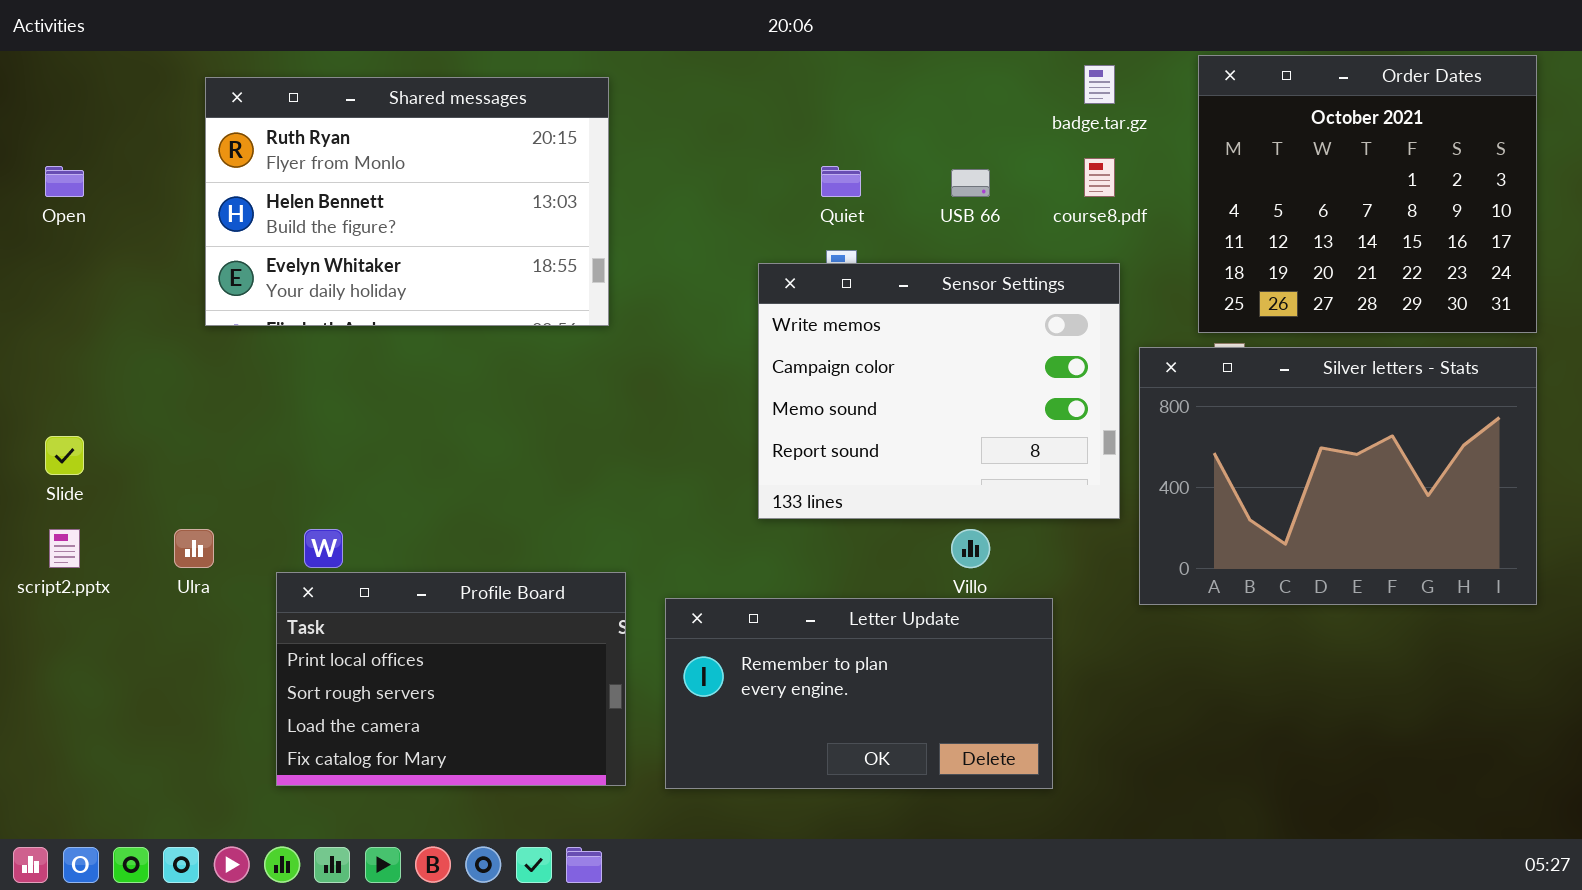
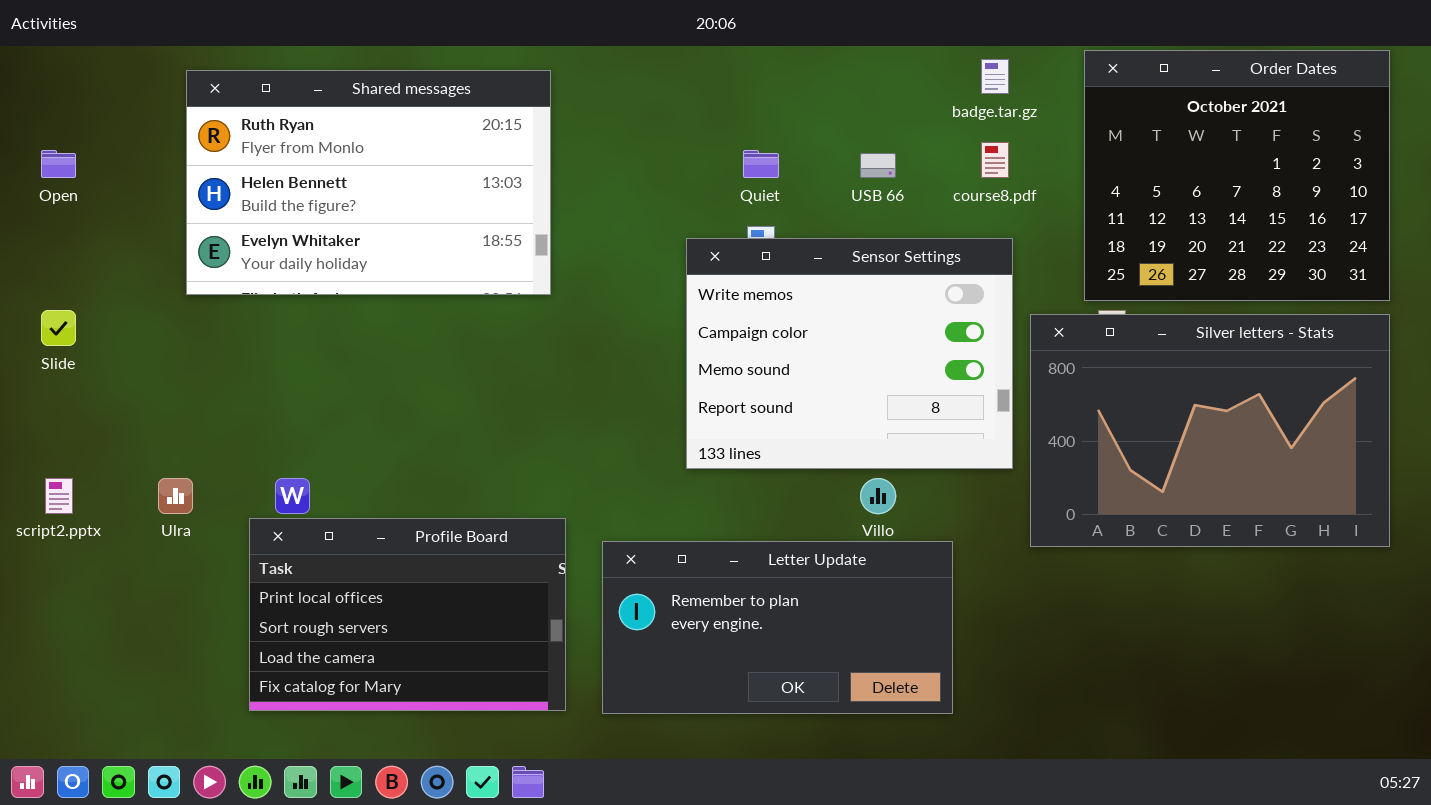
Slide: [45,436,84,475] -> [41,310,76,346], moved

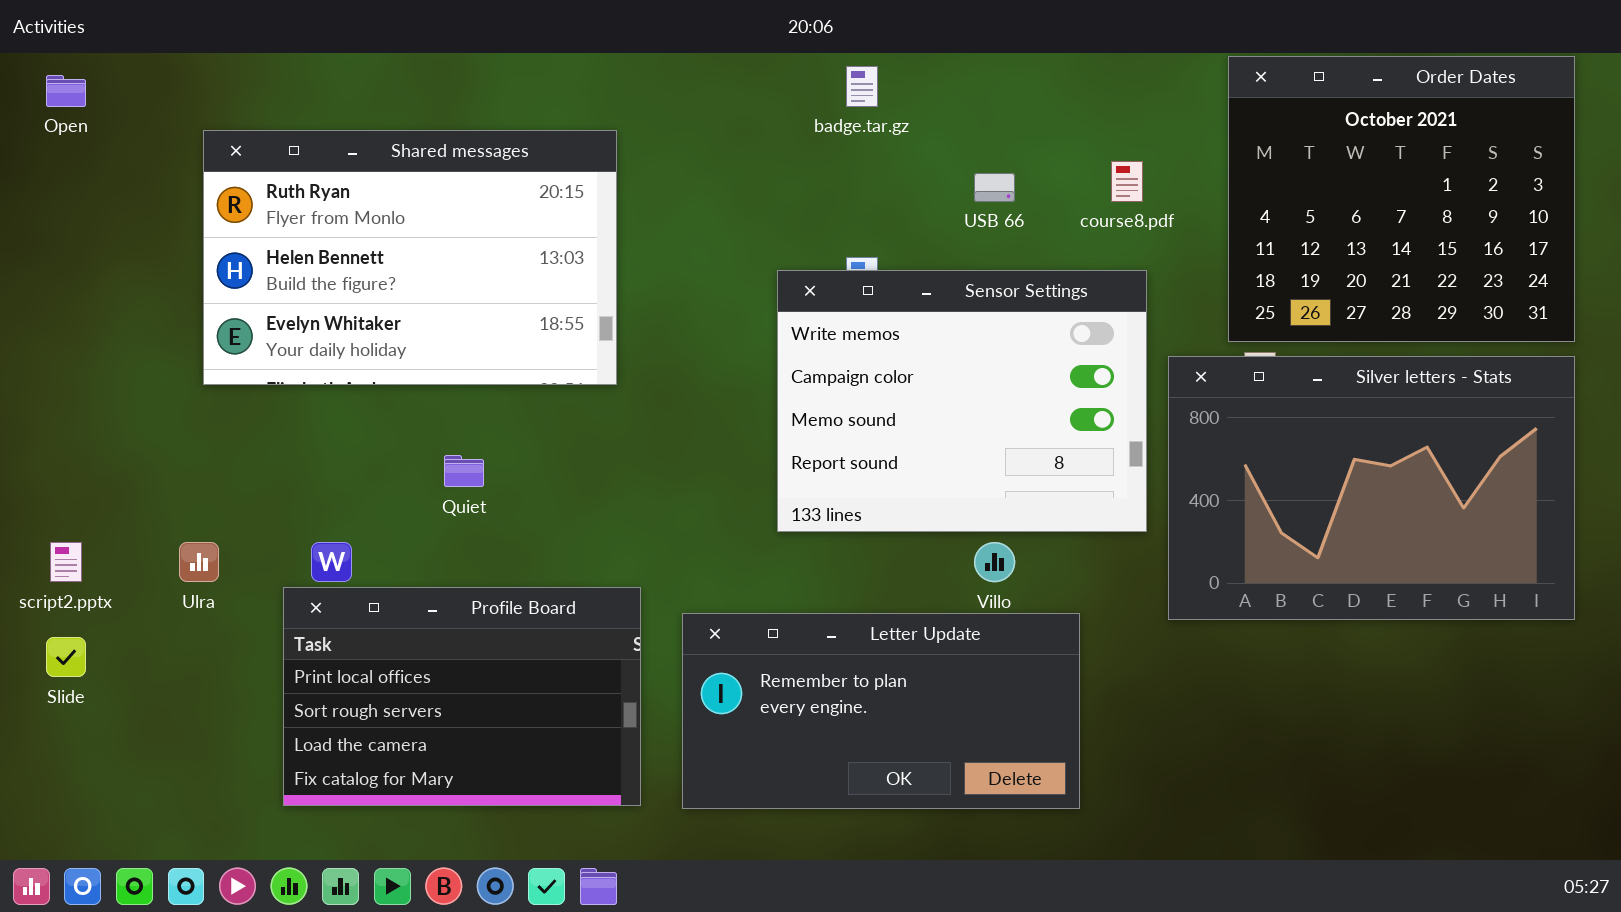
badge.tar.gz: [981,59,1009,94] -> [846,66,878,107], moved
Shared messages: [186,70,551,295] -> [203,130,617,385], moved
Open: [41,150,76,178] -> [46,75,86,107], moved
Quiet: [743,150,779,178] -> [444,455,484,487], moved
Slide: [41,310,76,346] -> [46,637,86,677], moved

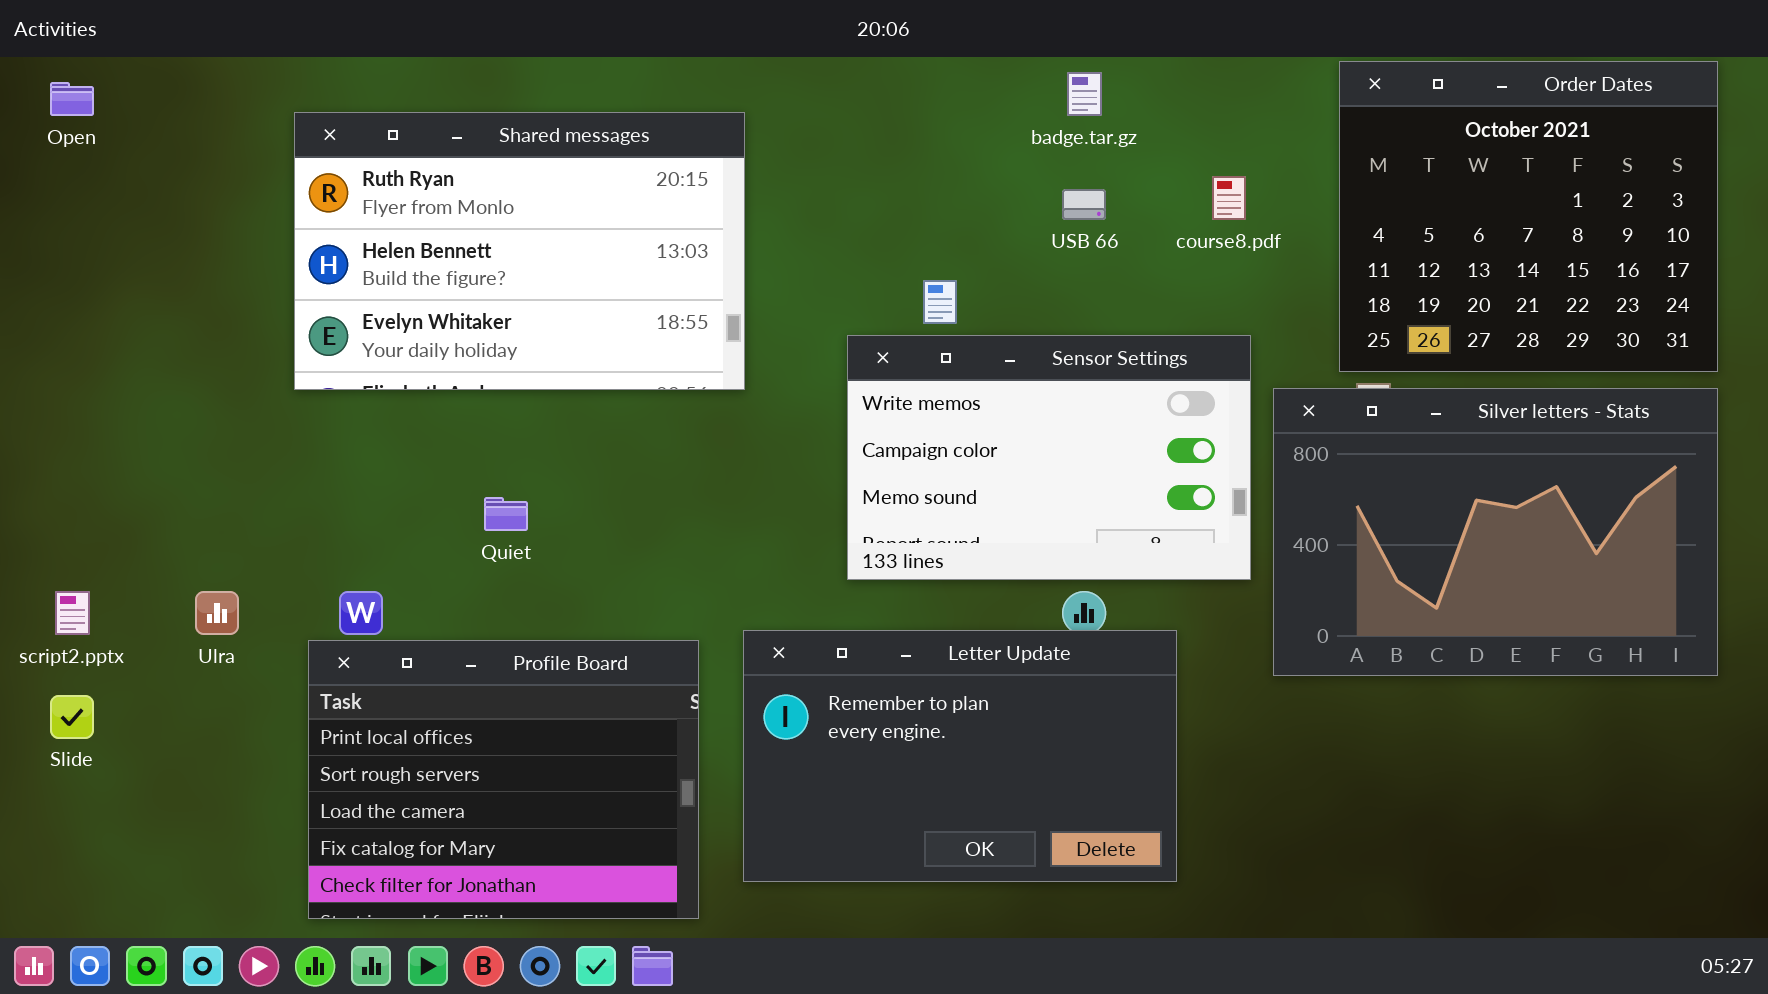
badge.tar.gz: [846,66,878,107] -> [1067,72,1102,116], moved
Shared messages: [203,130,617,385] -> [294,112,745,390], moved
Sensor Settings: [777,270,1147,532] -> [847,335,1251,580], resized
Profile Board: [283,587,641,806] -> [308,640,699,919], resized
Letter Update: [682,613,1080,809] -> [743,630,1177,882], resized

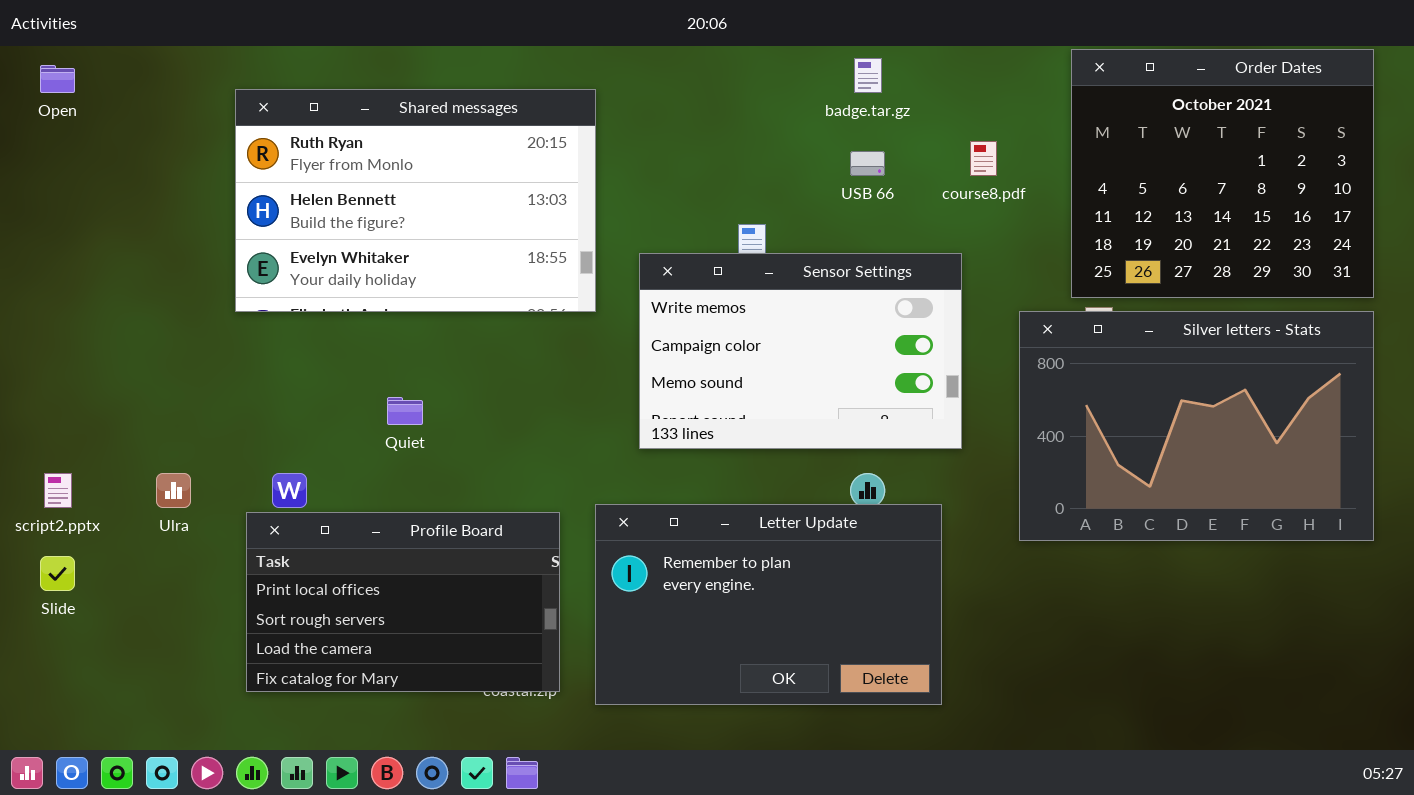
Sensor Settings: [847,335,1251,580] -> [639,253,962,449], moved
Profile Board: [308,640,699,919] -> [246,512,560,692], resized

